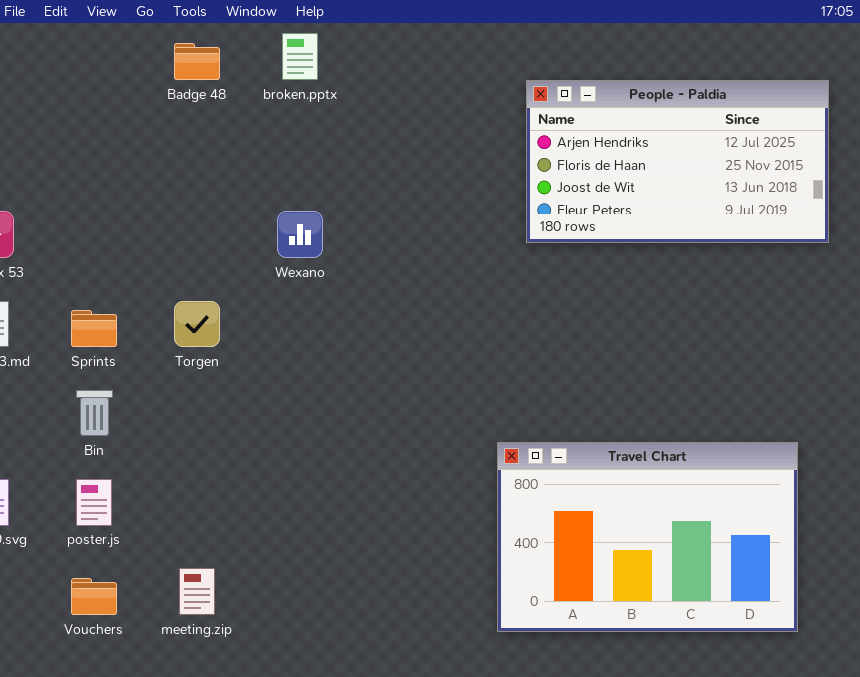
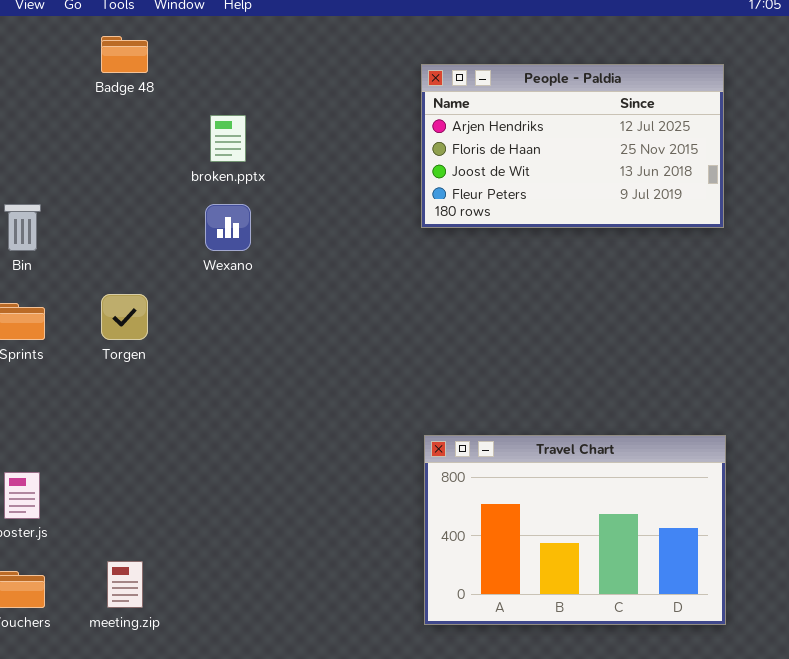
broken.pptx: [282,33,318,80] -> [210,115,246,162], moved
People - Paldia: [526,80,829,243] -> [421,64,724,228], moved
Bin: [76,390,113,436] -> [4,204,41,251], moved

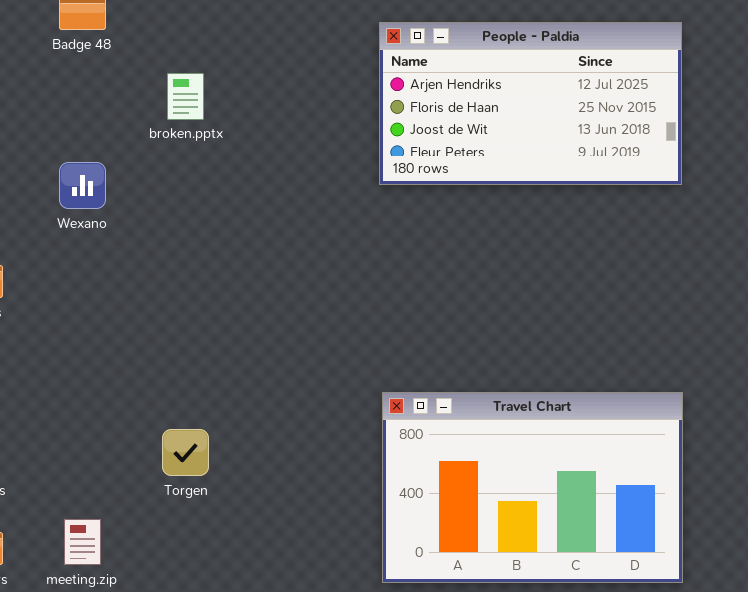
Wexano: [205,204,251,251] -> [59,162,106,209], moved
Torgen: [101,294,148,340] -> [162,429,209,476], moved

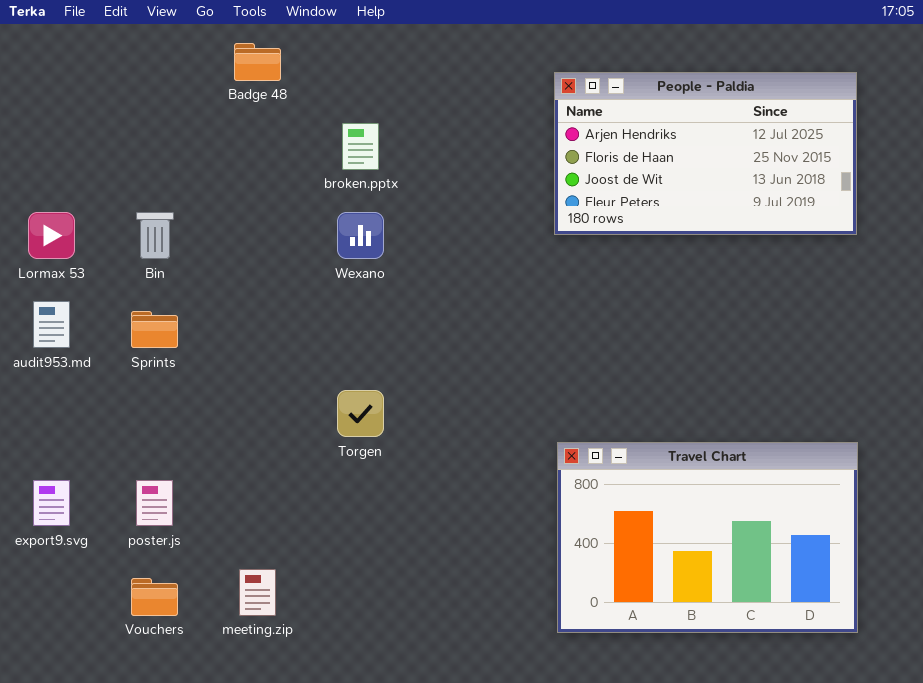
Wexano: [59,162,106,209] -> [337,212,384,259], moved
Torgen: [162,429,209,476] -> [337,390,384,437], moved

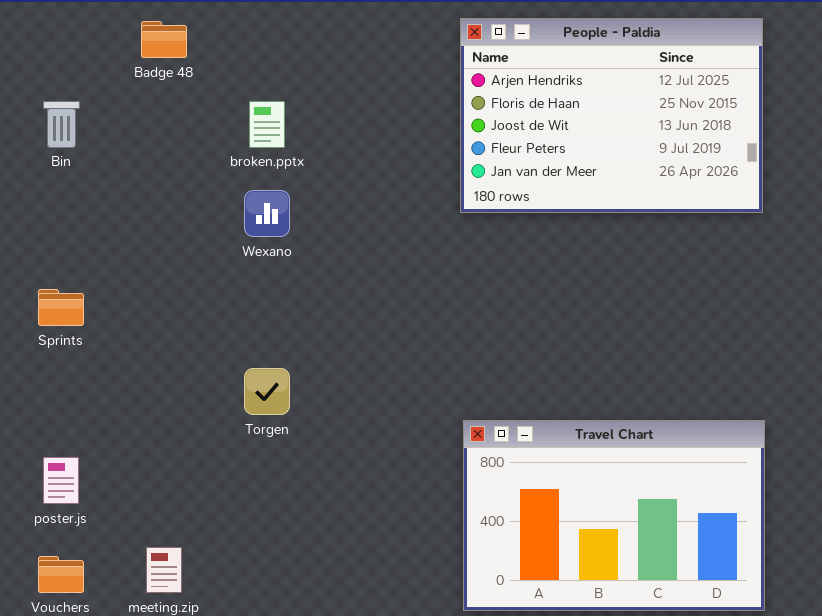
People - Paldia: [554,72,857,235] -> [460,18,763,213], resized
Bin: [136,212,174,259] -> [43,101,80,148], moved

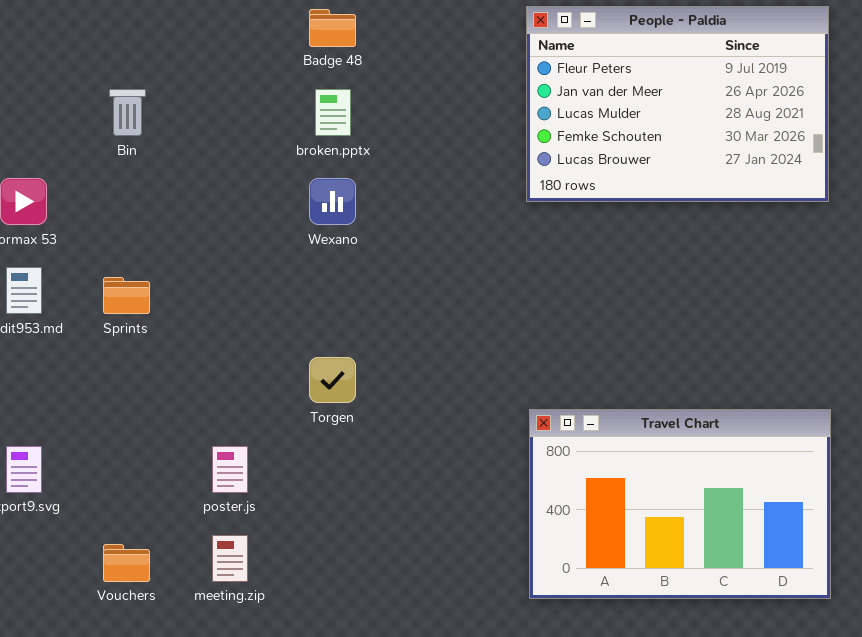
People - Paldia: [460,18,763,213] -> [526,6,829,202], scrolled down 3 rows
Badge 48: [141,21,187,58] -> [309,9,356,47], moved
poster.js: [43,457,79,504] -> [212,446,248,493], moved

